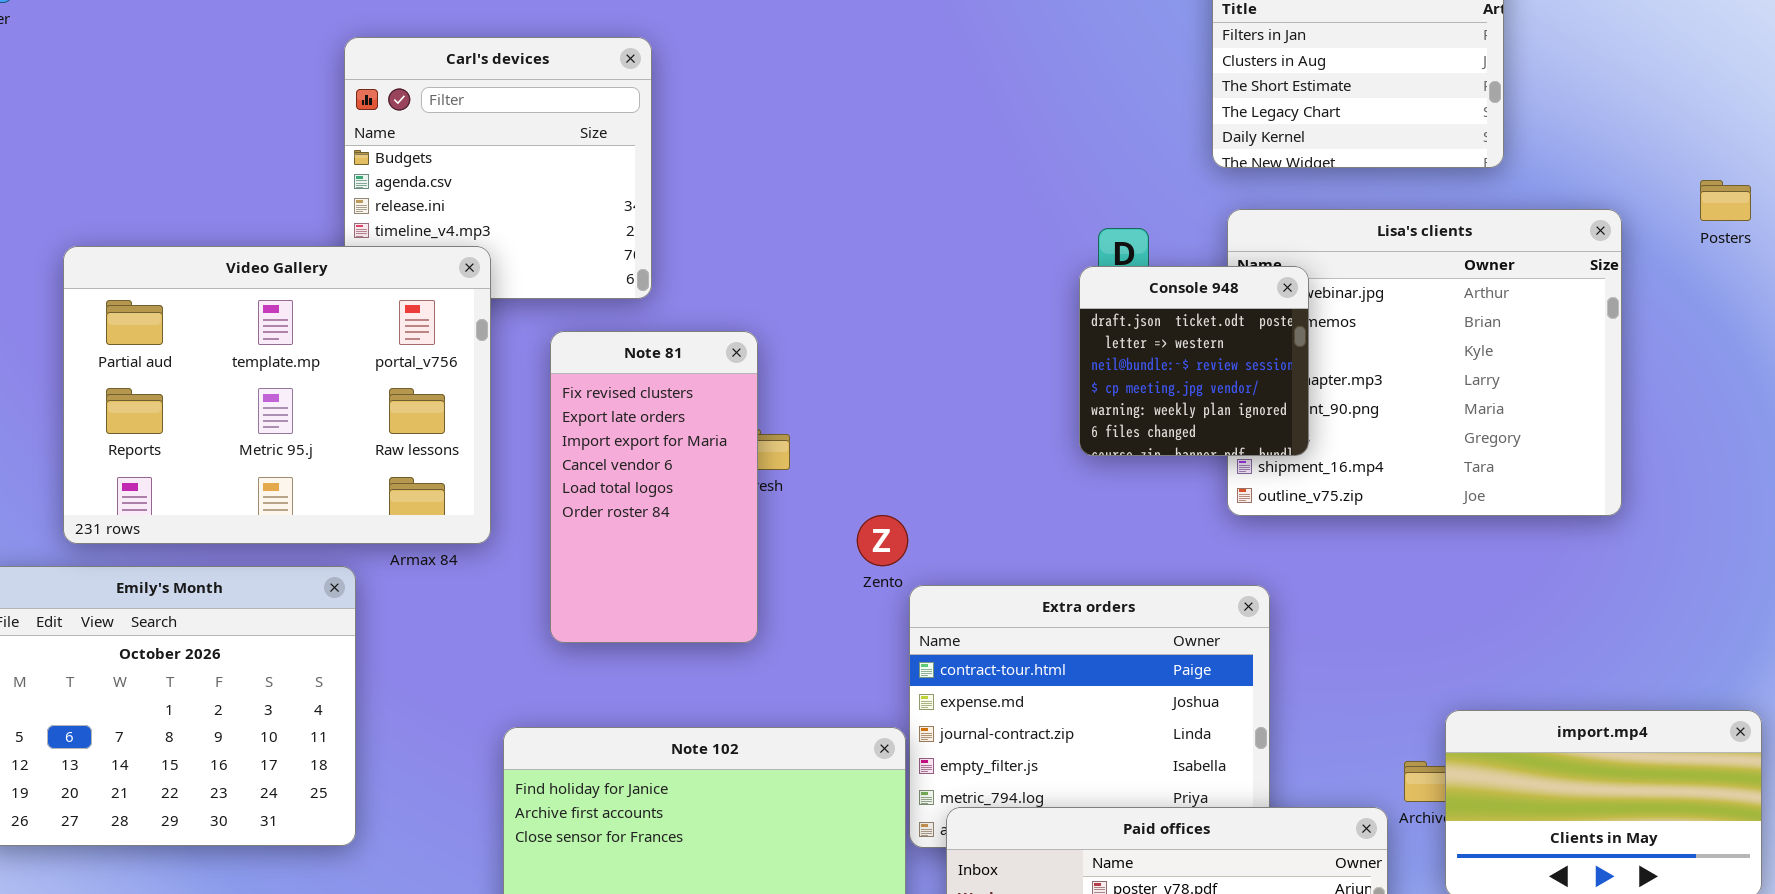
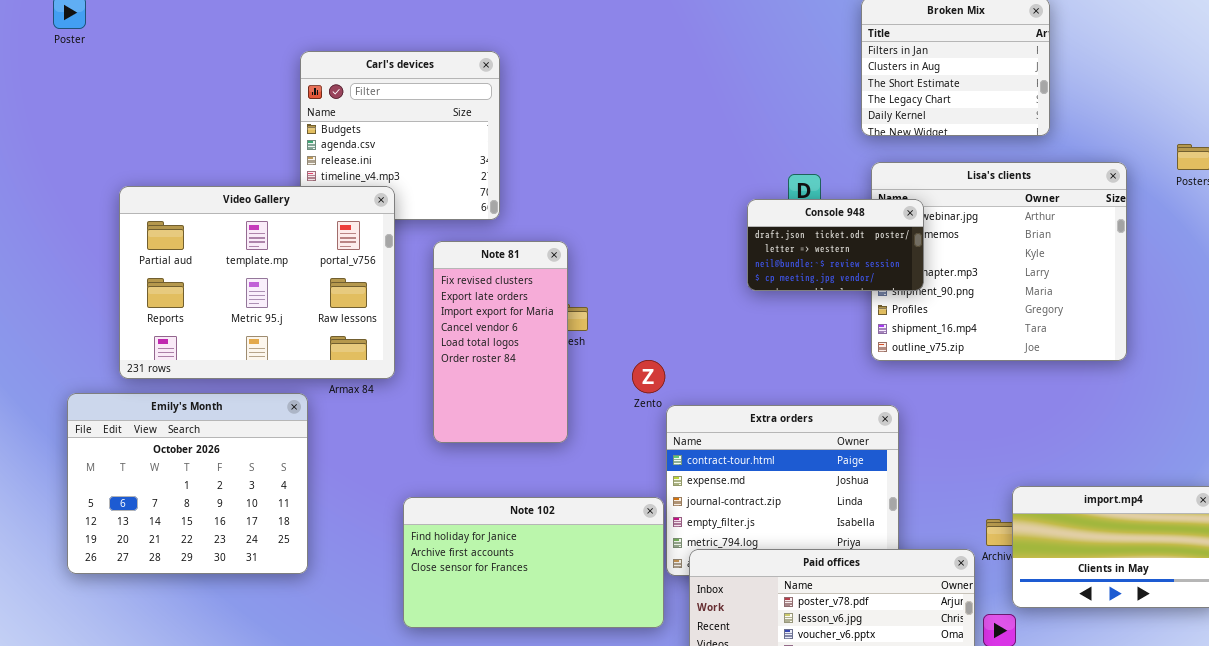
Console 948: [1079,266,1309,456] -> [747,199,924,291], resized

